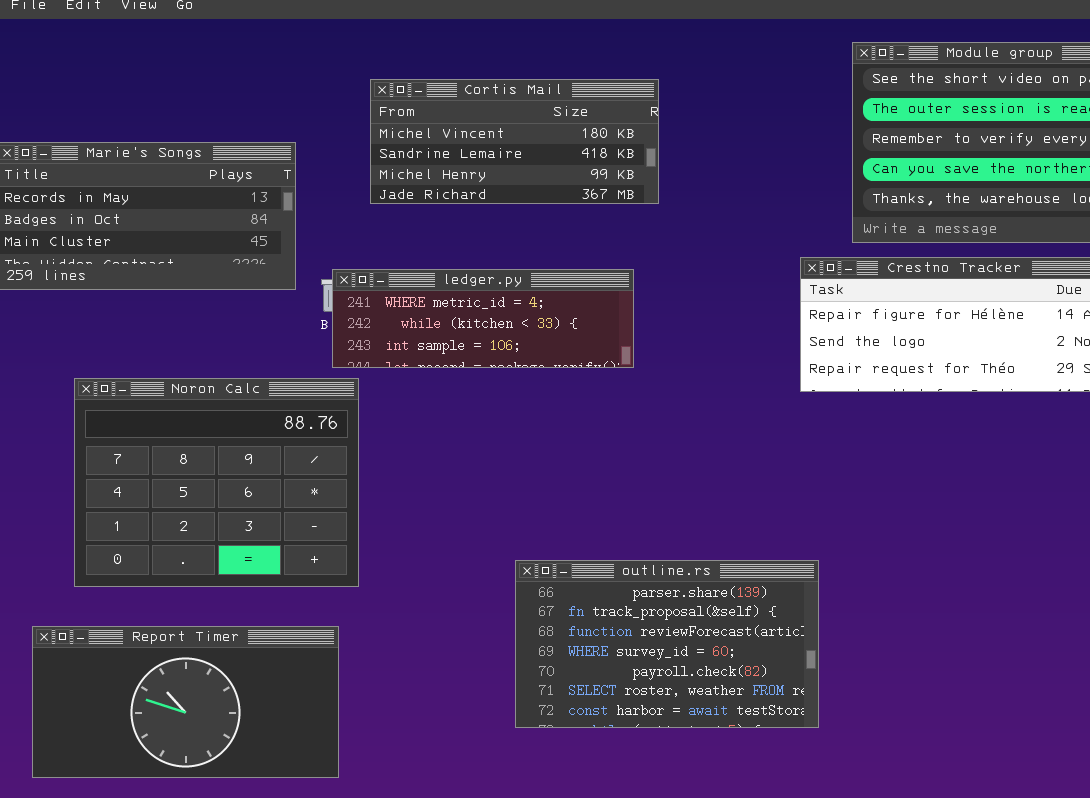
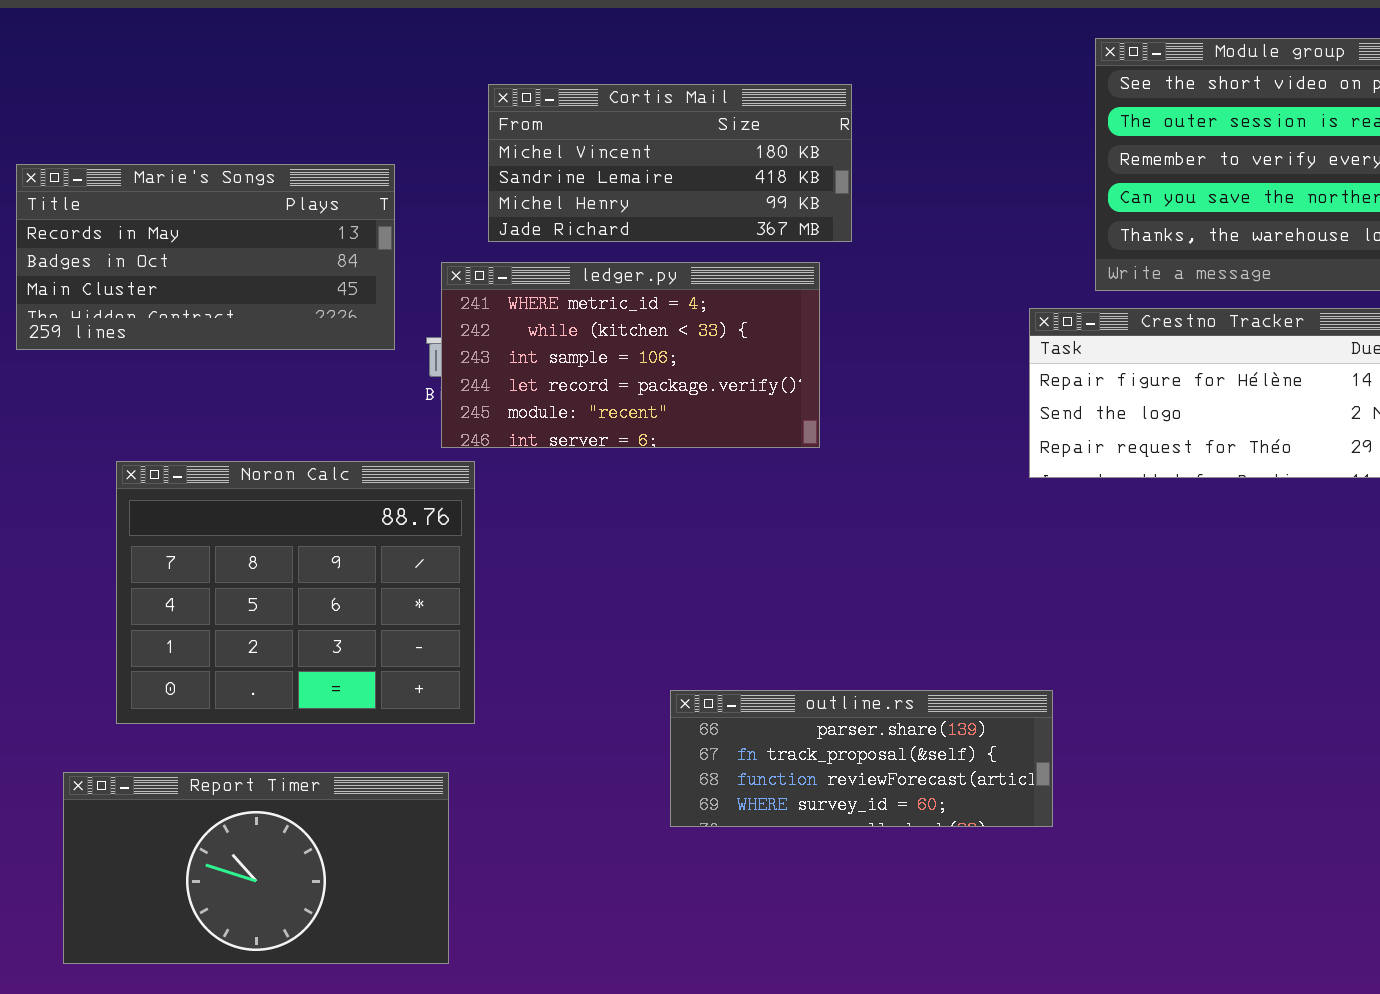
ledger.py: [332,269,634,368] -> [441,262,820,448], resized
outline.rs: [515,560,819,728] -> [670,690,1053,827], resized

